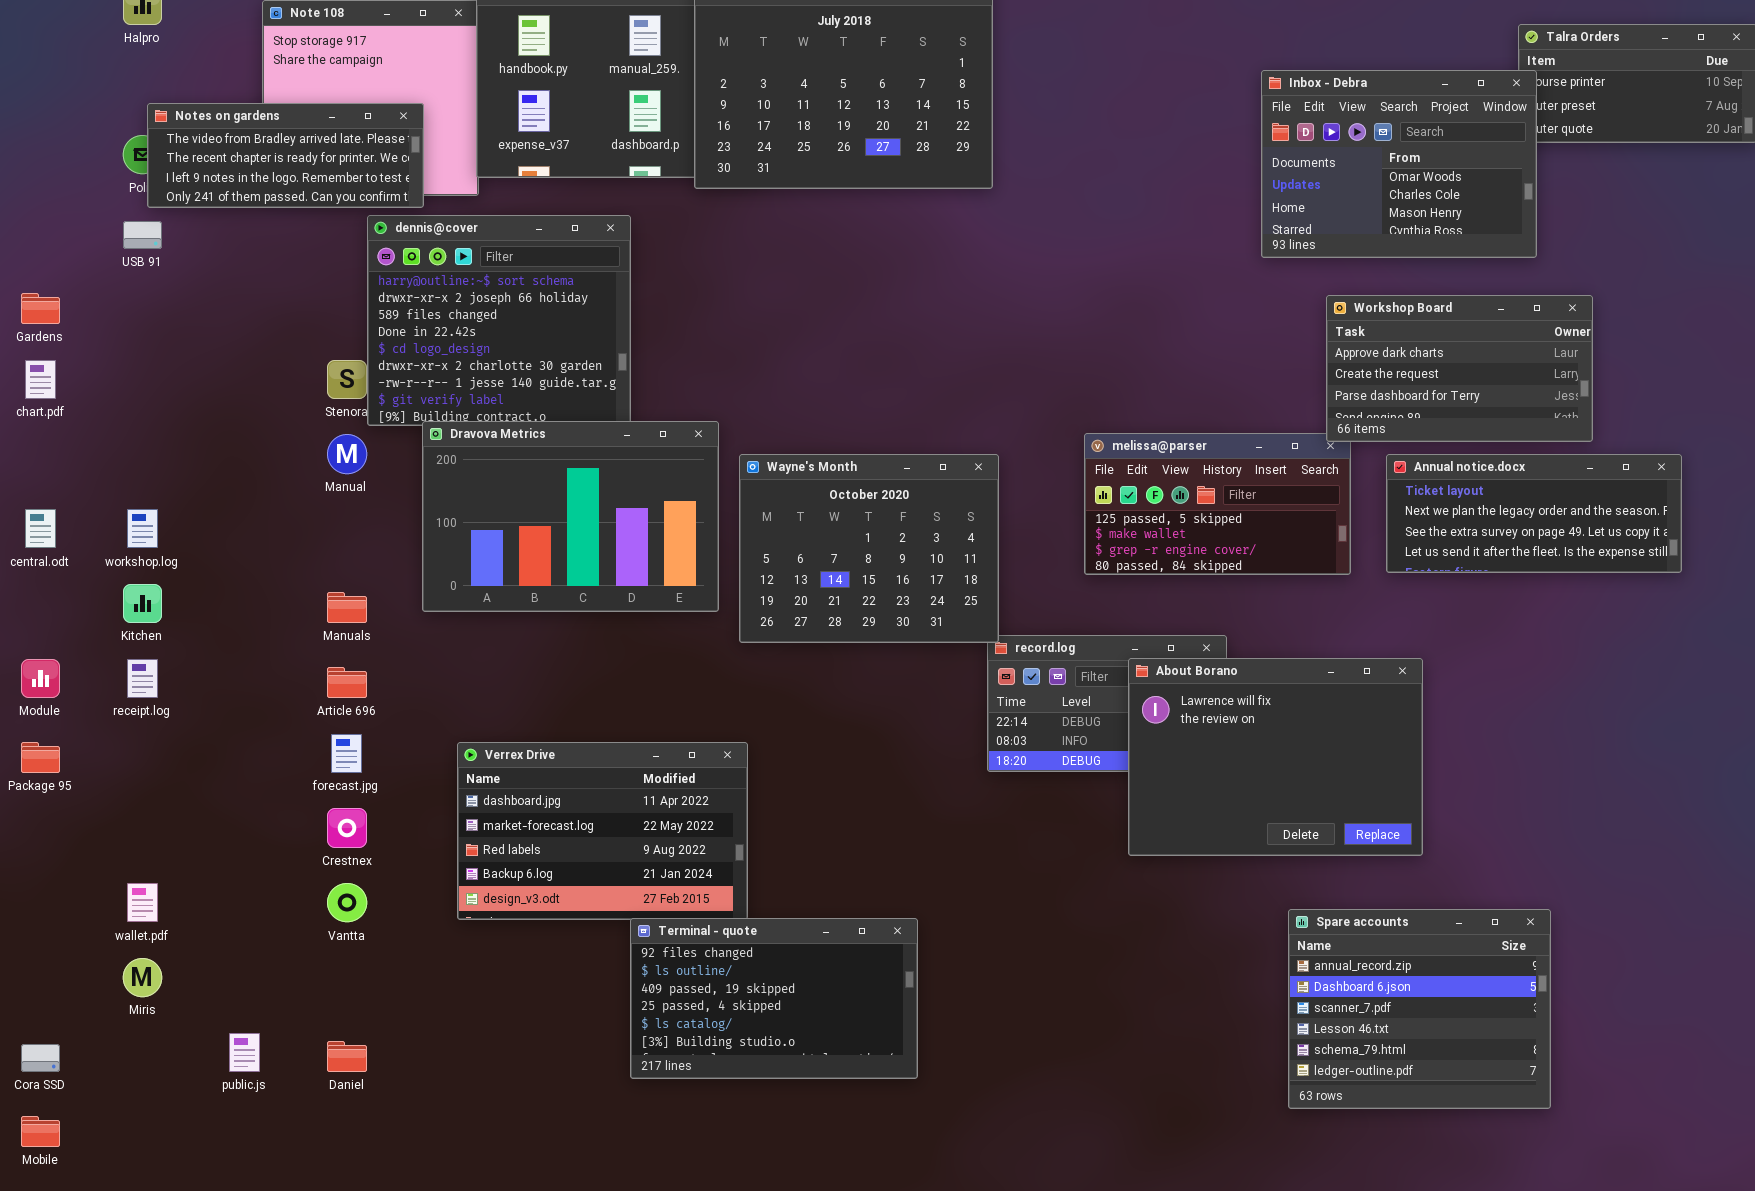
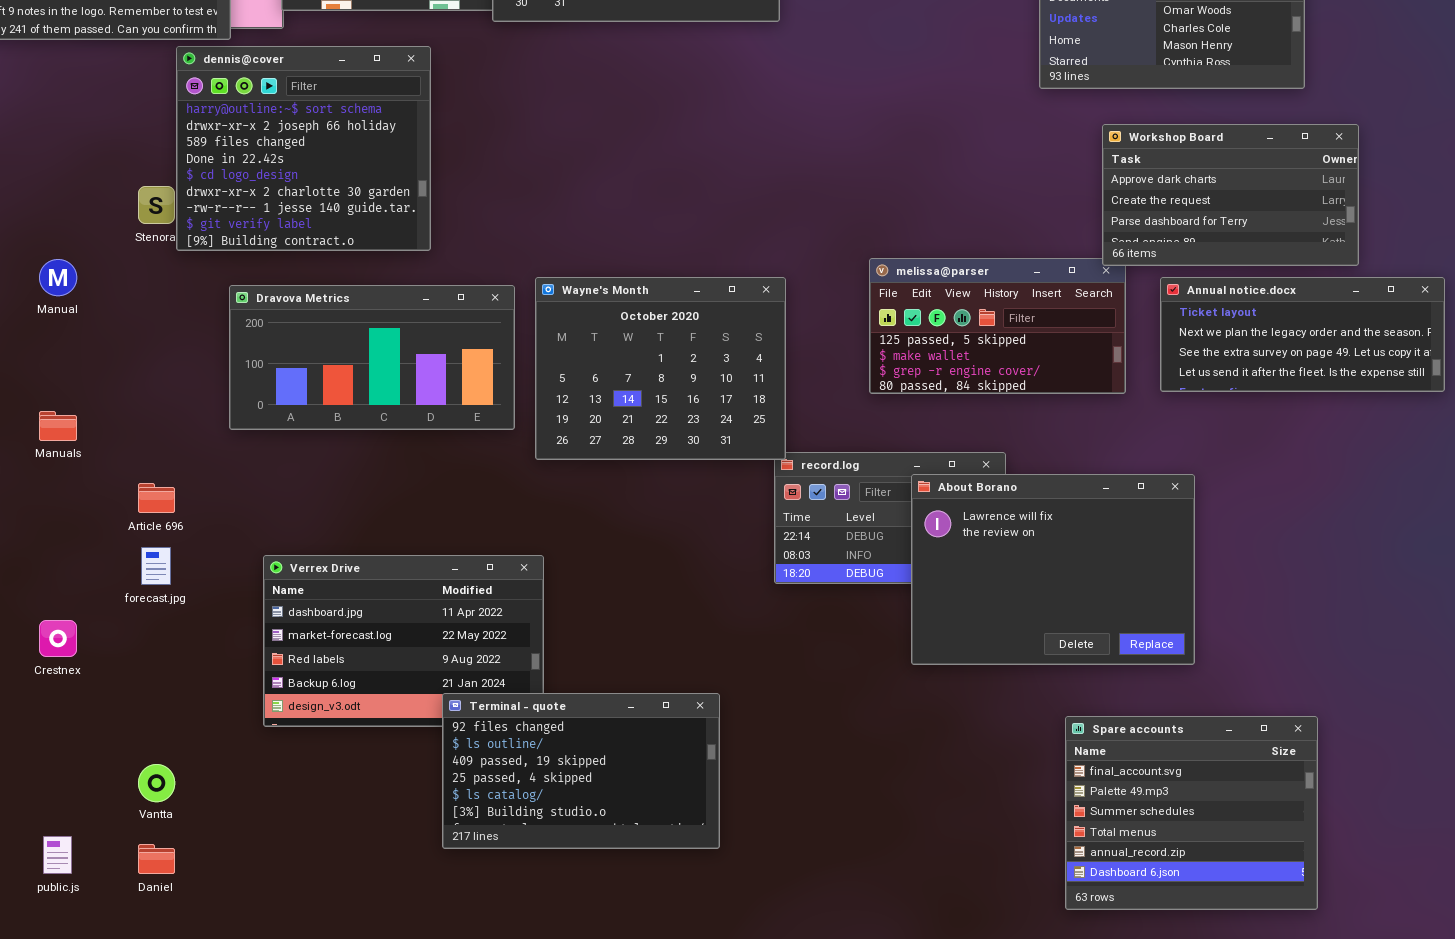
Dravova Metrics: [422,421,719,612] -> [229,285,515,430], resized
Manual: [327,434,367,474] -> [39,259,77,296], moved
Manuals: [327,592,367,623] -> [39,411,77,441], moved
Crestnex: [327,808,367,848] -> [39,620,77,657], moved
Vantta: [327,883,367,922] -> [138,764,175,802], moved
Spare accounts: [1288,909,1551,1109] -> [1065,716,1318,910], scrolled up 4 rows
Terminal - quote: [630,918,918,1079] -> [442,693,720,849], moved

